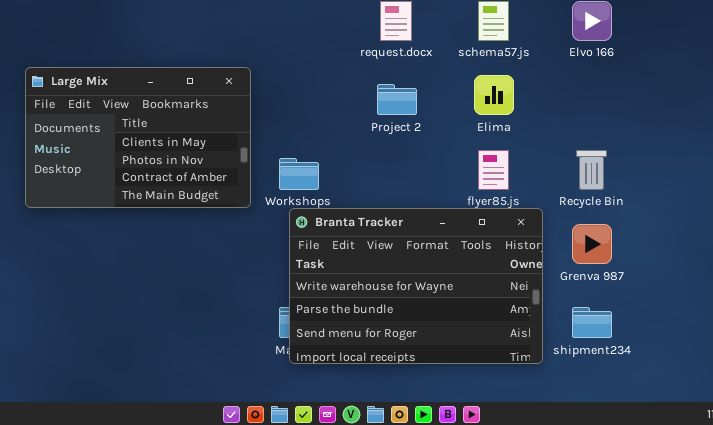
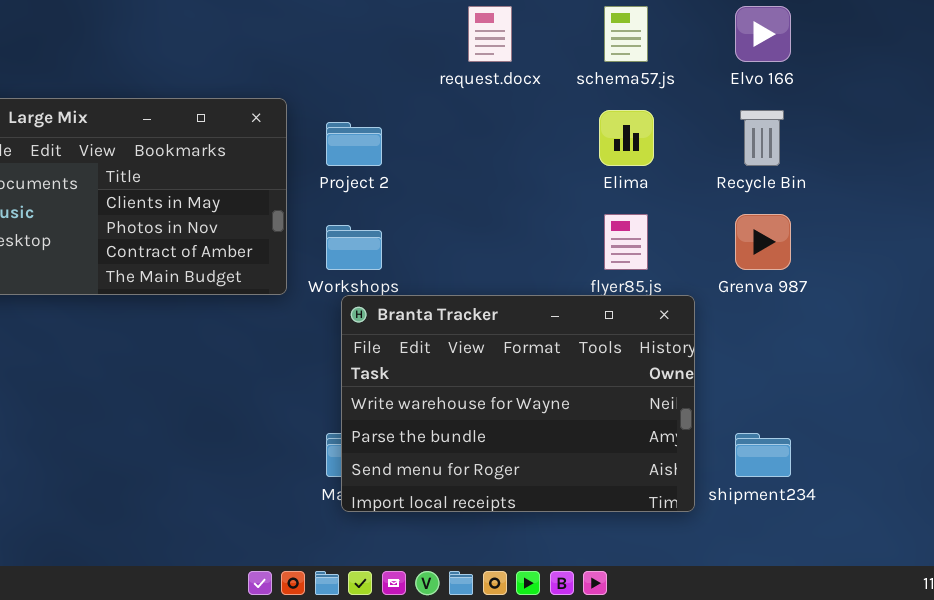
Project 2: [377,84,417,115] -> [326,122,382,166], moved
Recycle Bin: [576,150,607,190] -> [740,110,784,166], moved
Grenva 987: [572,224,612,264] -> [735,214,791,270], moved

